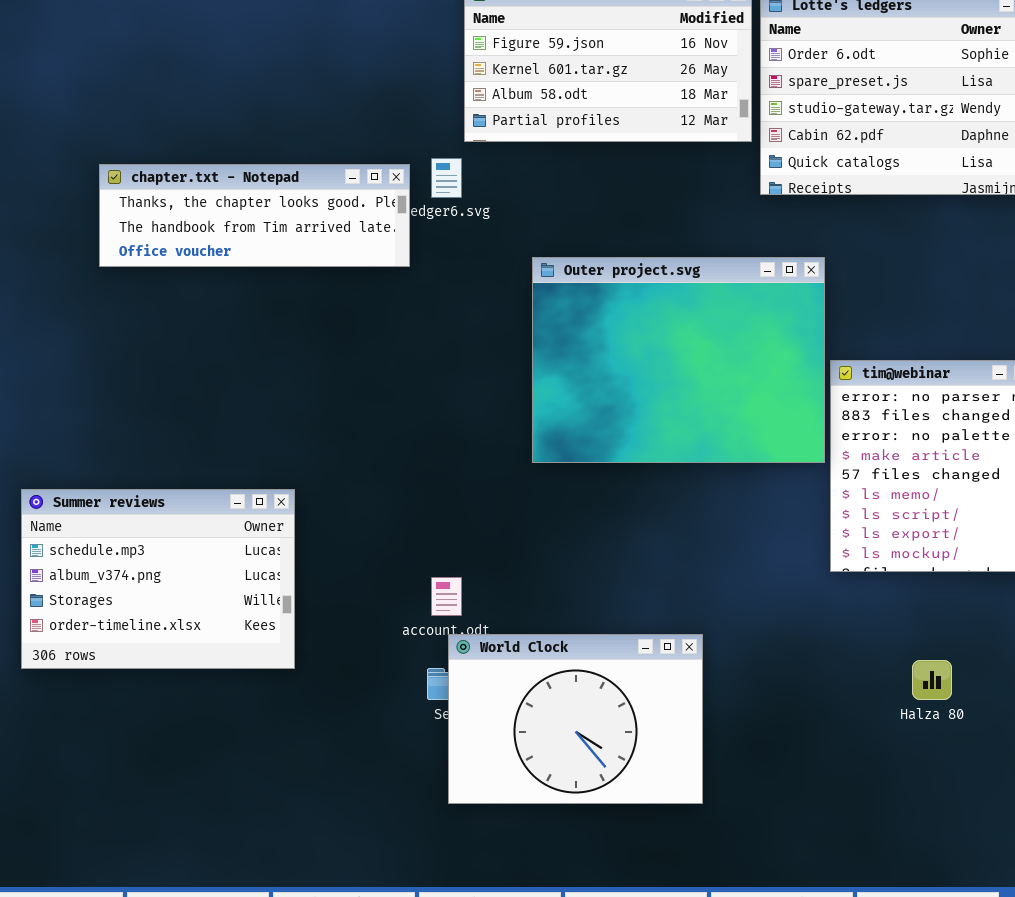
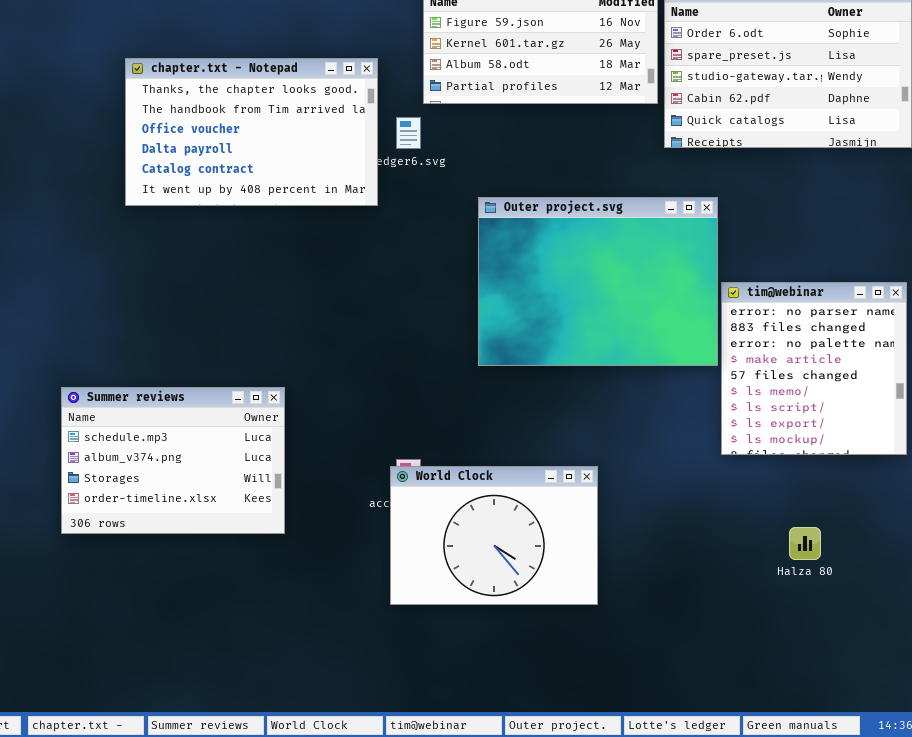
chapter.txt - Notepad: [99,164,410,267] -> [125,58,378,206], resized
World Clock: [448,634,703,804] -> [390,466,598,605], moved

